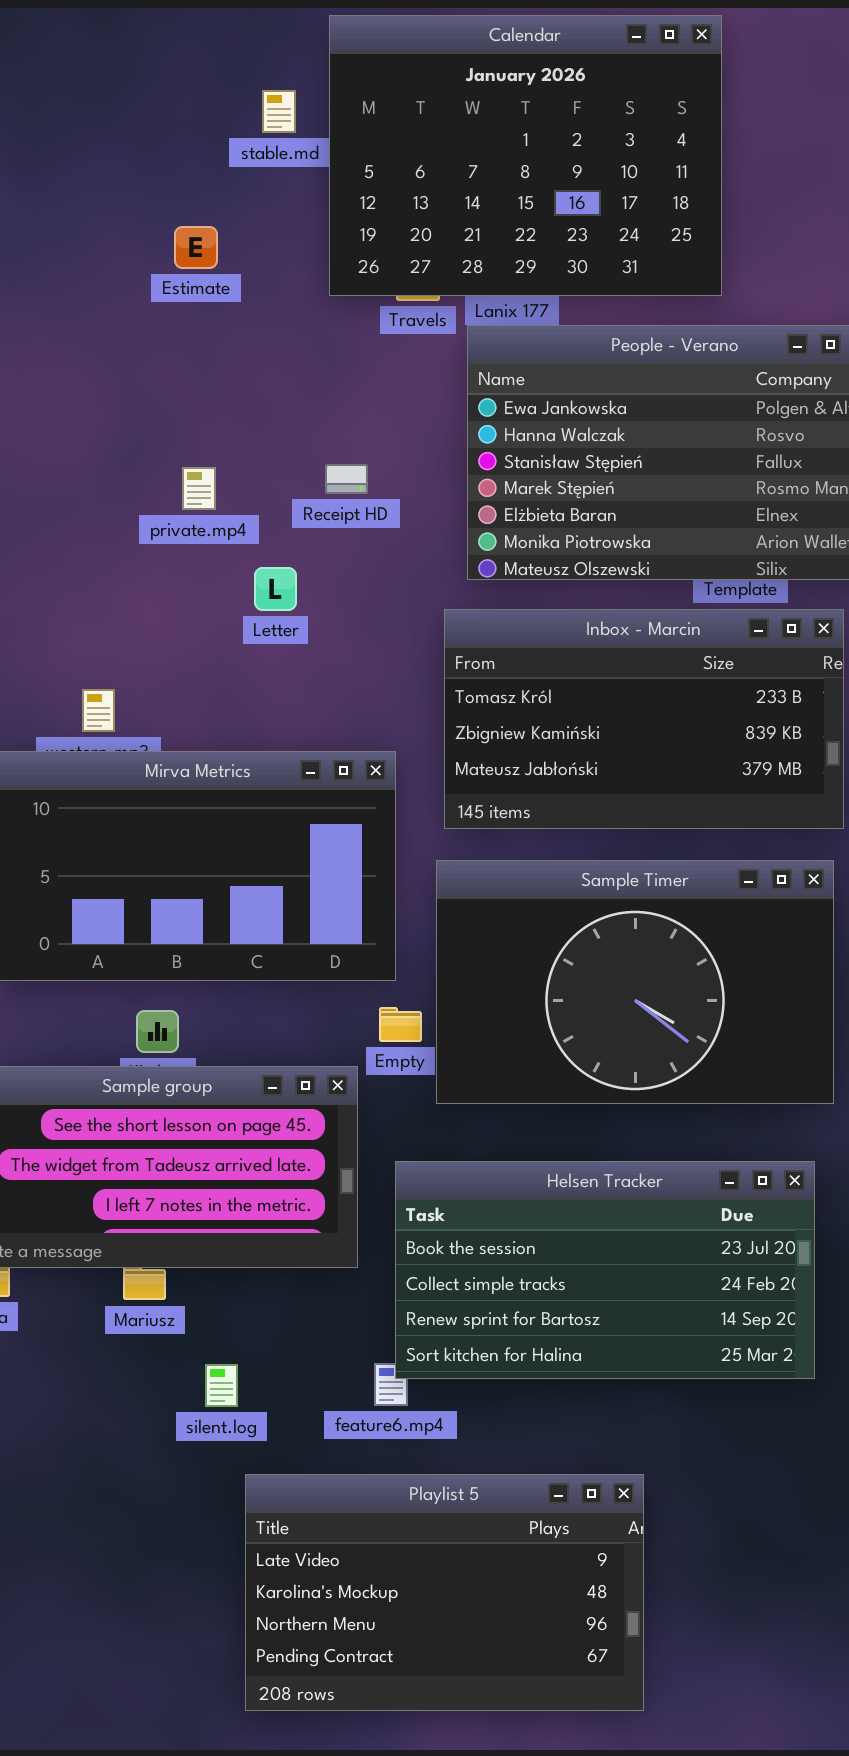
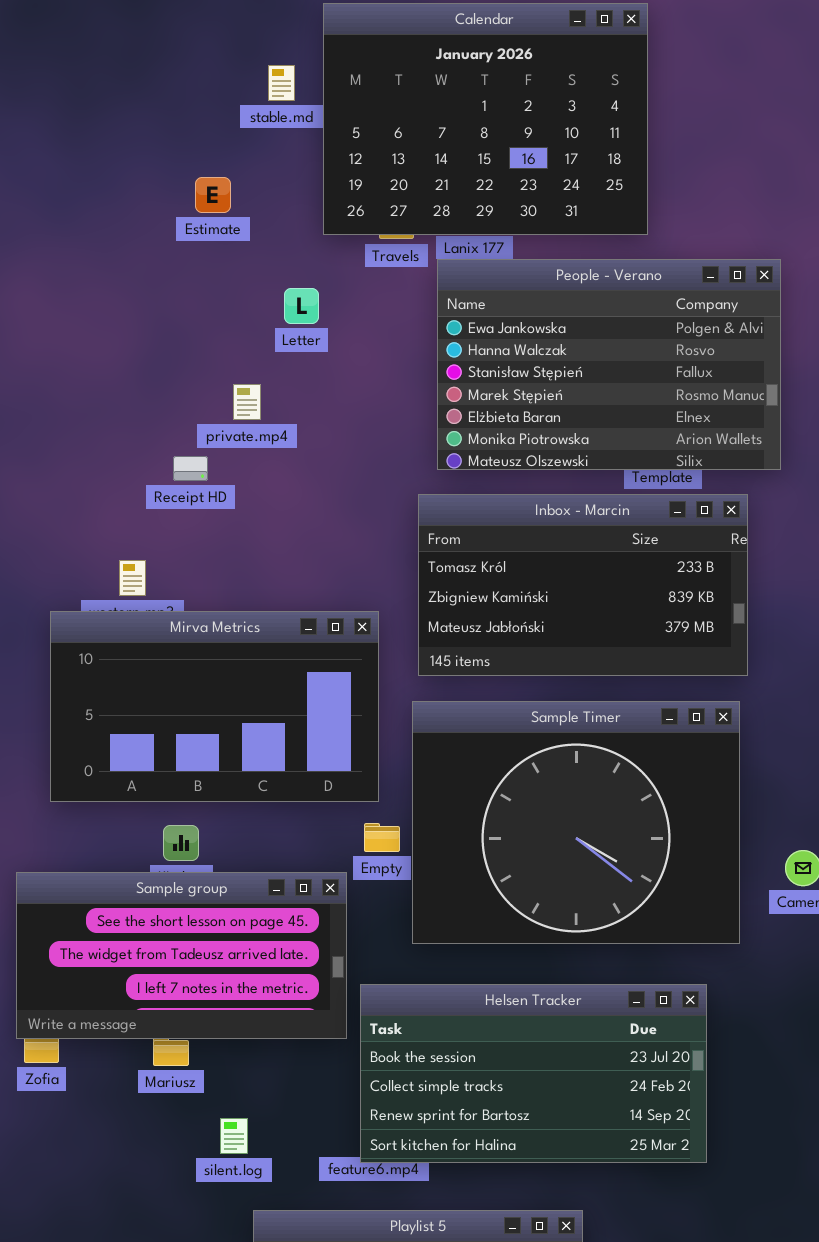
Receipt HD: [325,464,368,494] -> [173,456,208,481], moved
private.mp4: [182,467,216,510] -> [233,384,261,420], moved
Letter: [254,567,297,611] -> [284,288,319,324], moved
Sample Timer: [436,860,834,1104] -> [412,701,740,944], resized
Helsen Tracker: [395,1161,815,1379] -> [360,984,707,1163], moved

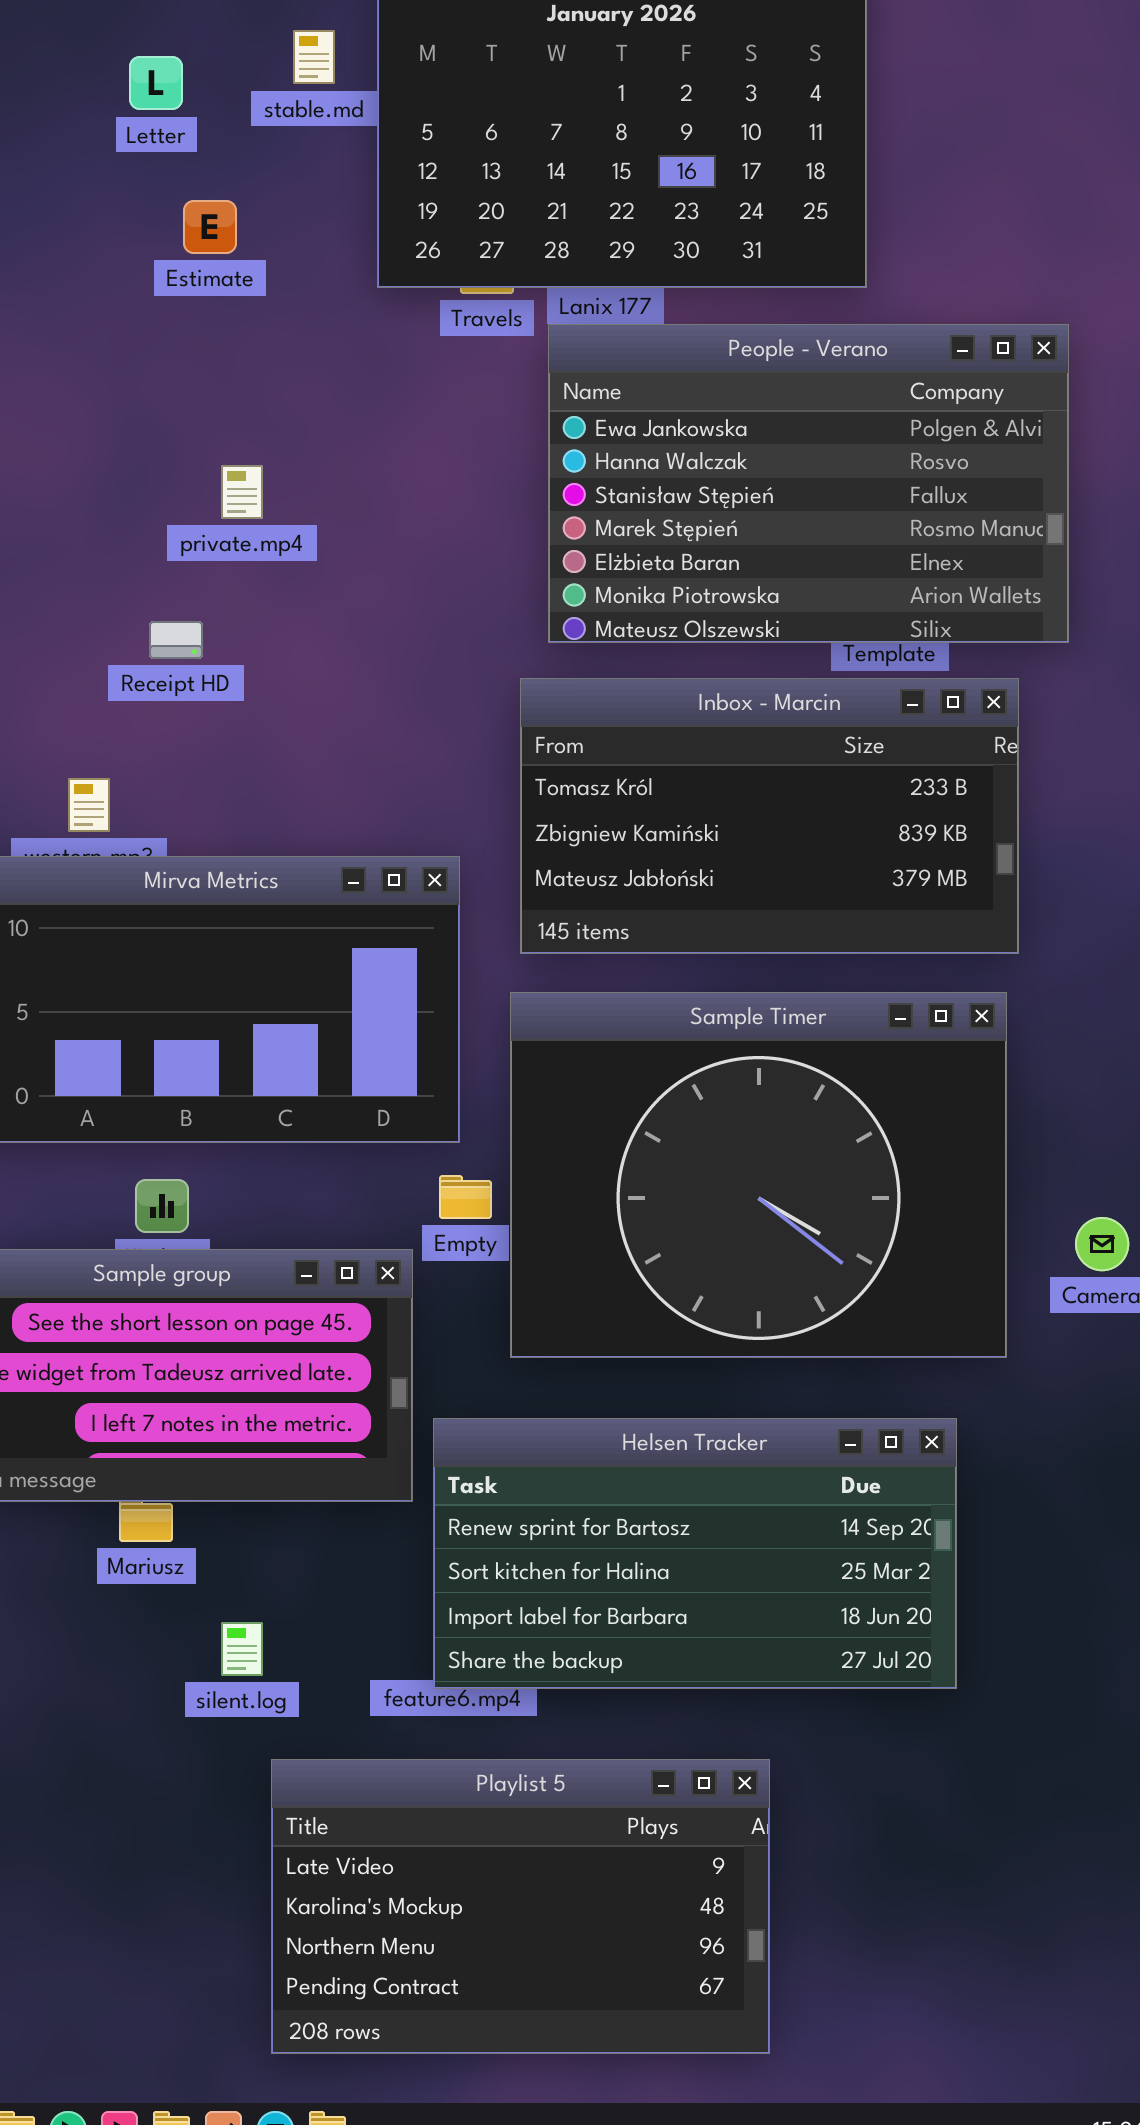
Letter: [284,288,319,324] -> [129,56,183,110], moved
private.mp4: [233,384,261,420] -> [221,465,263,519], moved
Helsen Tracker: [360,984,707,1163] -> [433,1418,957,1689], scrolled down 2 rows

